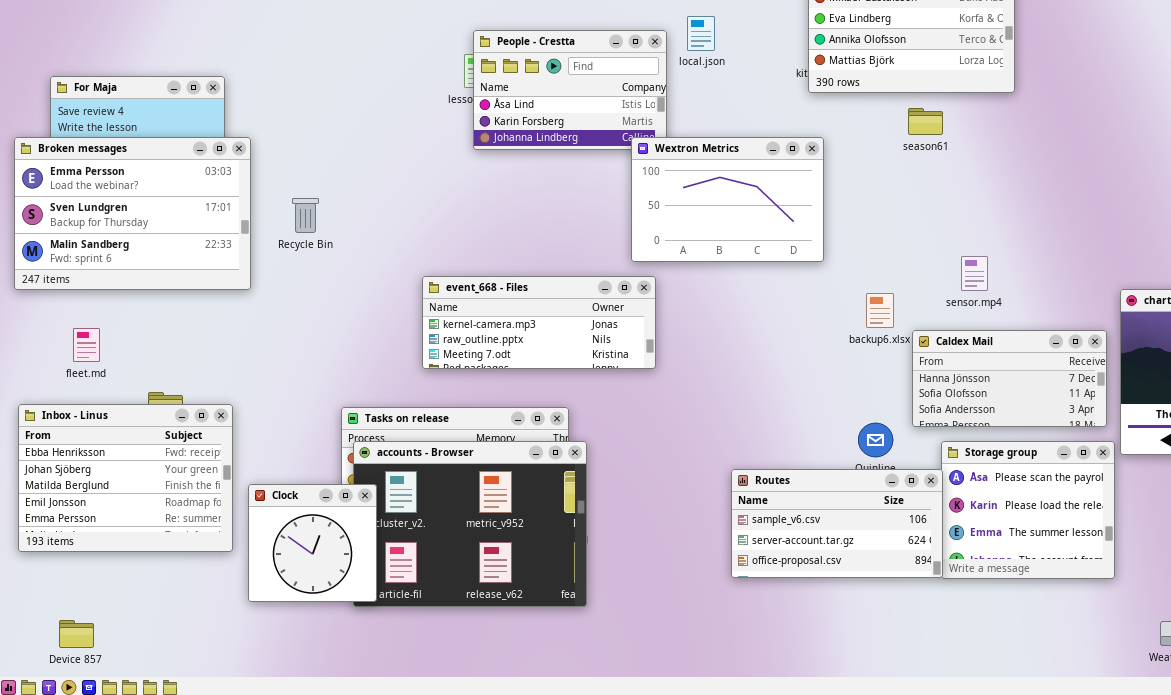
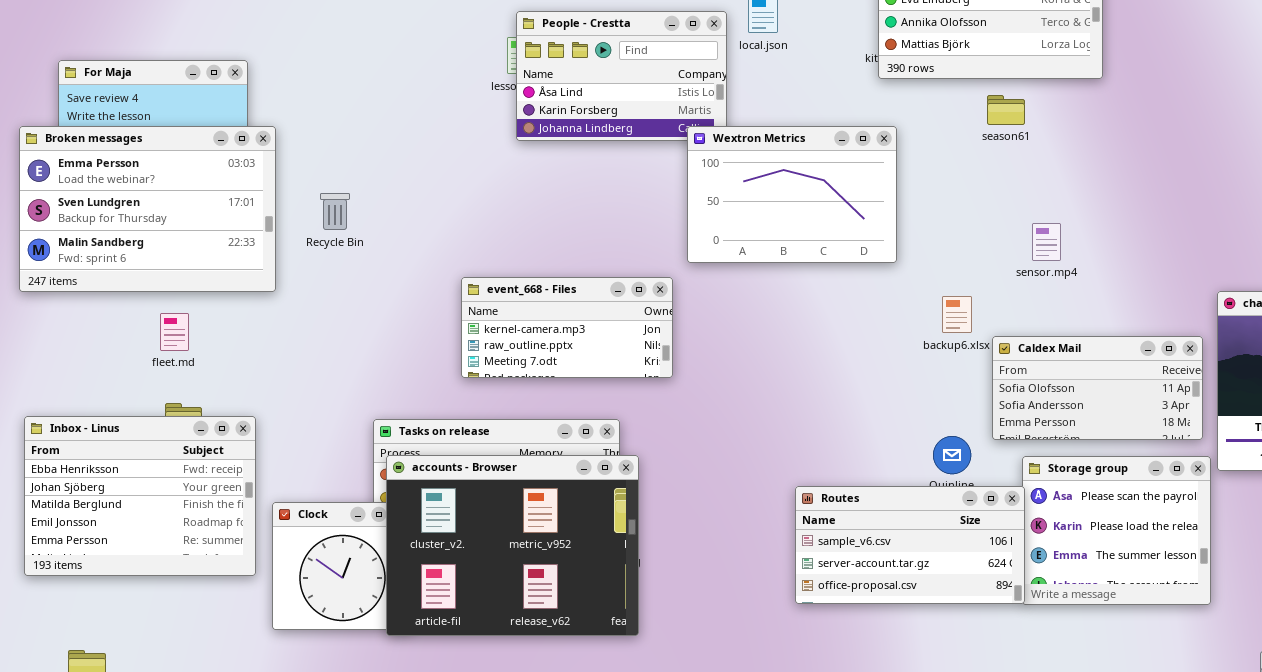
sensor.mp4: [961,256,988,291] -> [1032,223,1061,261], moved
event_668 - Files: [422,276,656,369] -> [461,277,673,378], resized
fleet.md: [73,328,100,362] -> [160,313,189,351], moved
Caldex Mail: [912,330,1107,427] -> [992,336,1203,440], scrolled down 1 row
accounts - Browser: [353,441,587,607] -> [386,455,639,636], raised

